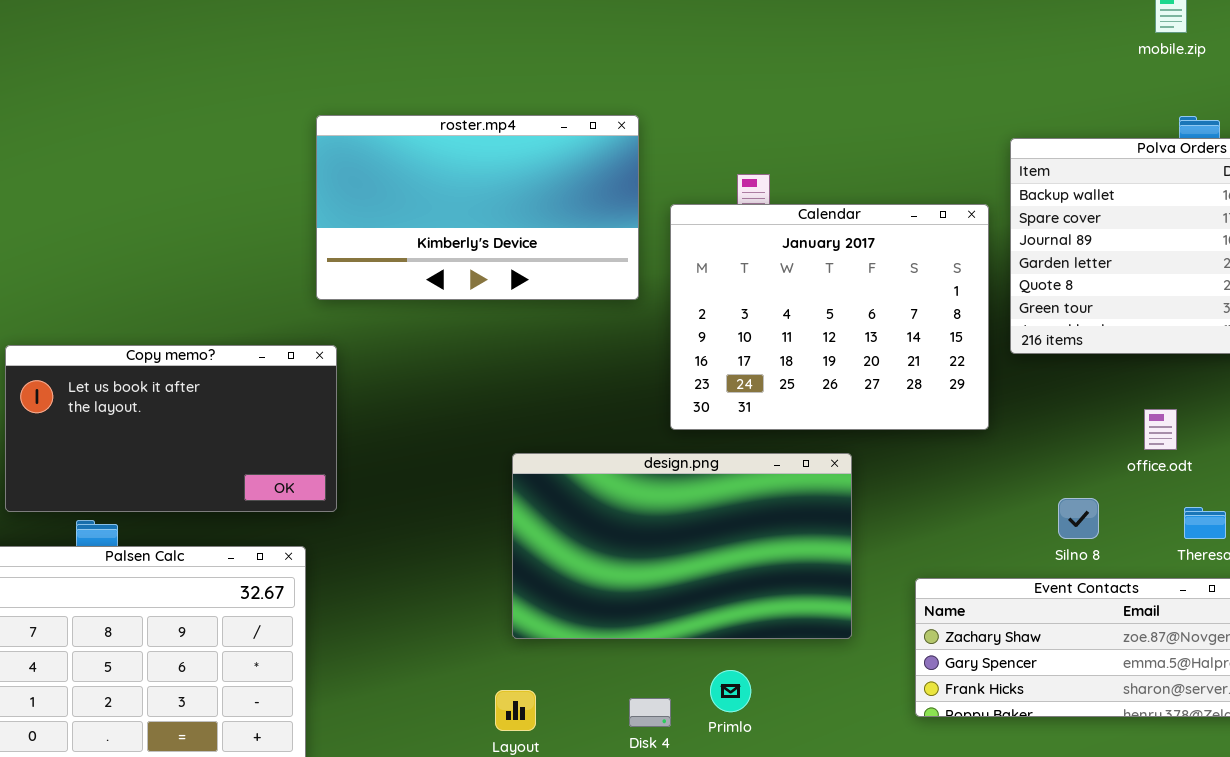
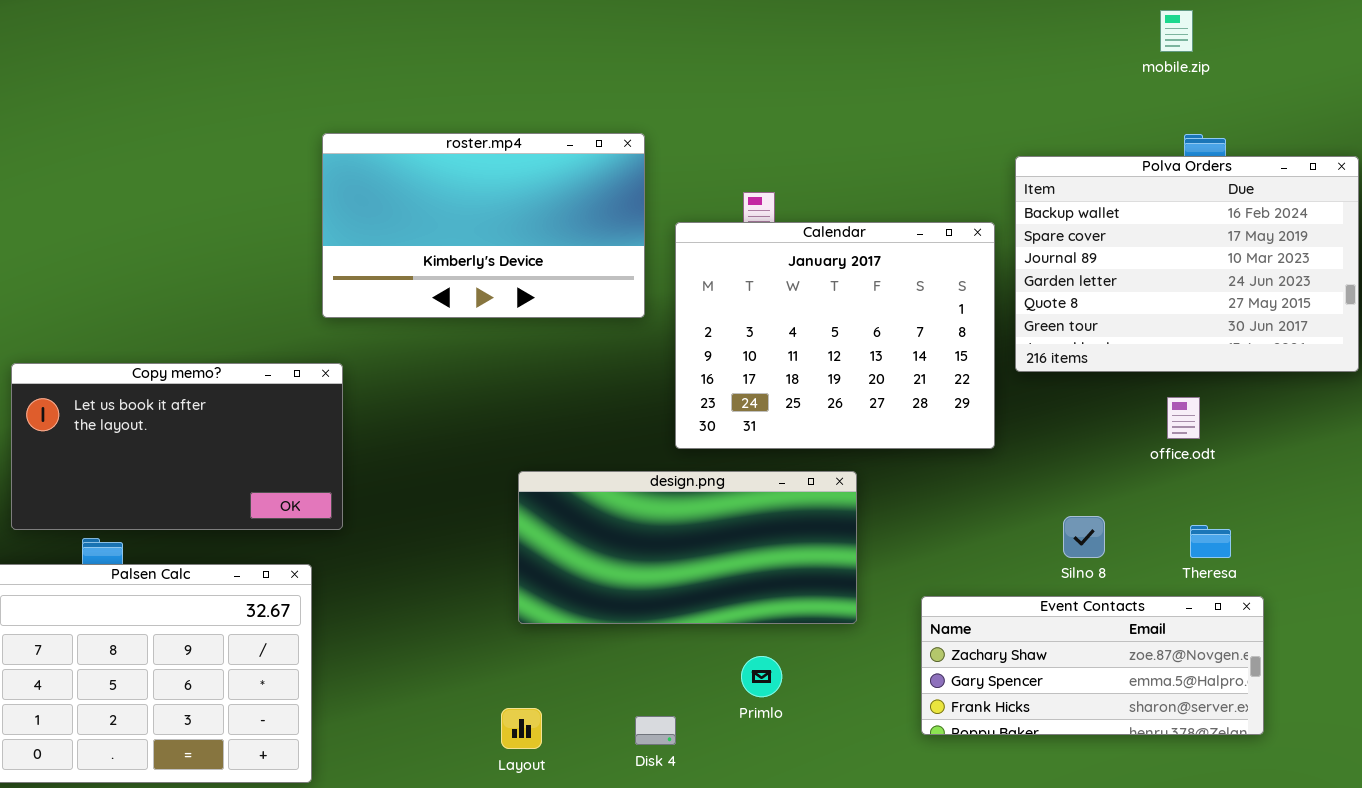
office.odt: [1144,409,1177,450] -> [1167,397,1200,439], moved
design.png: [512,453,852,639] -> [518,471,857,624], resized
Primlo: [710,670,751,712] -> [741,656,782,697], moved

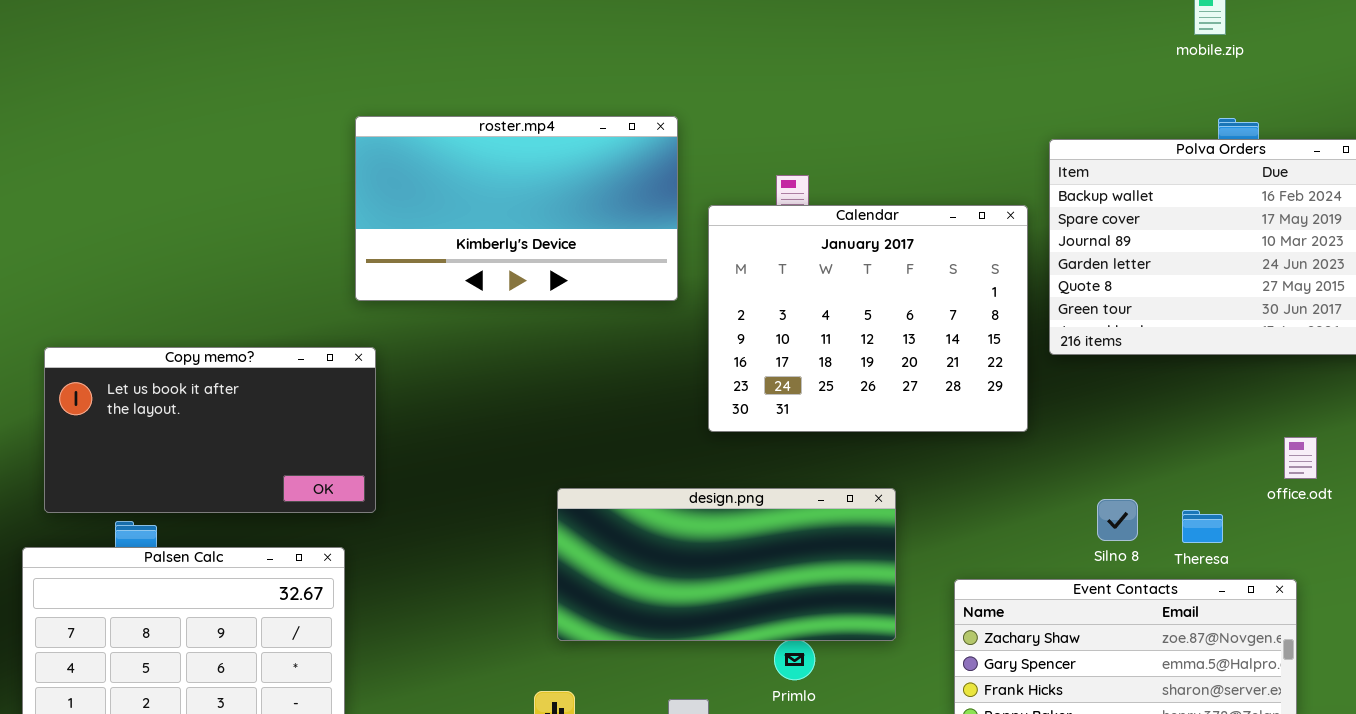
office.odt: [1167,397,1200,439] -> [1284,437,1317,479], moved
design.png: [518,471,857,624] -> [557,488,896,641], moved
Theresa: [1190,525,1231,558] -> [1182,510,1223,543], moved

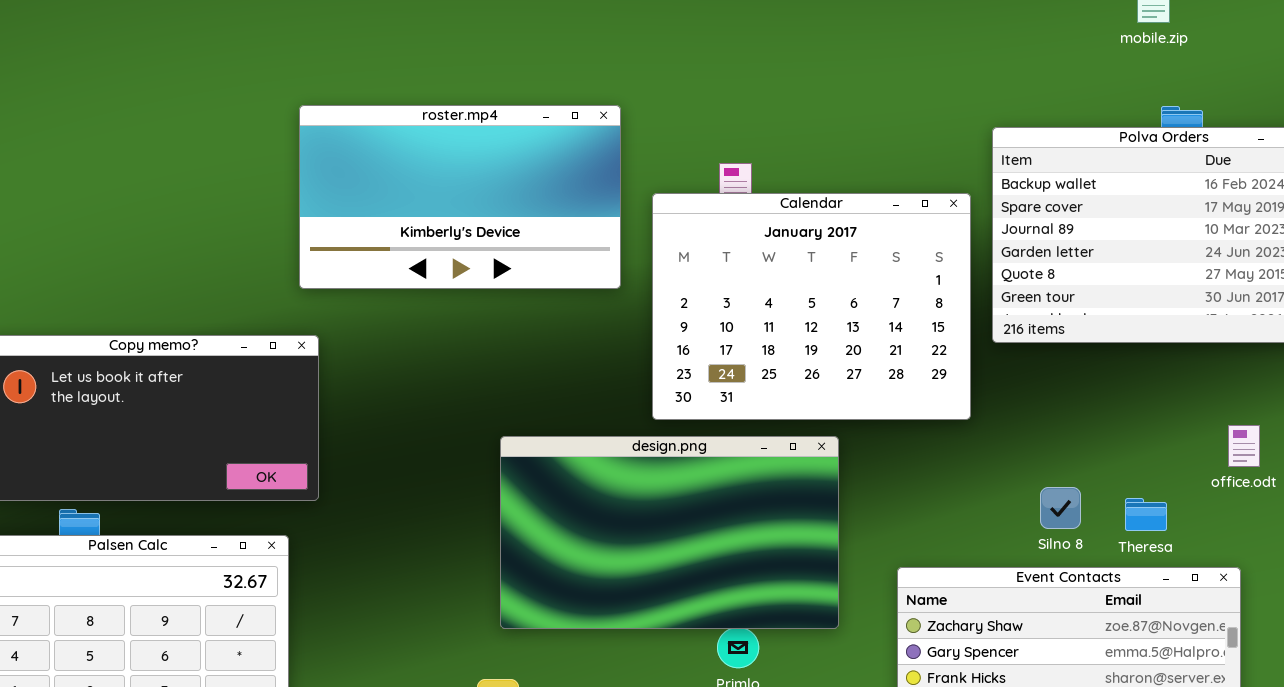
design.png: [557,488,896,641] -> [500,436,839,629], resized

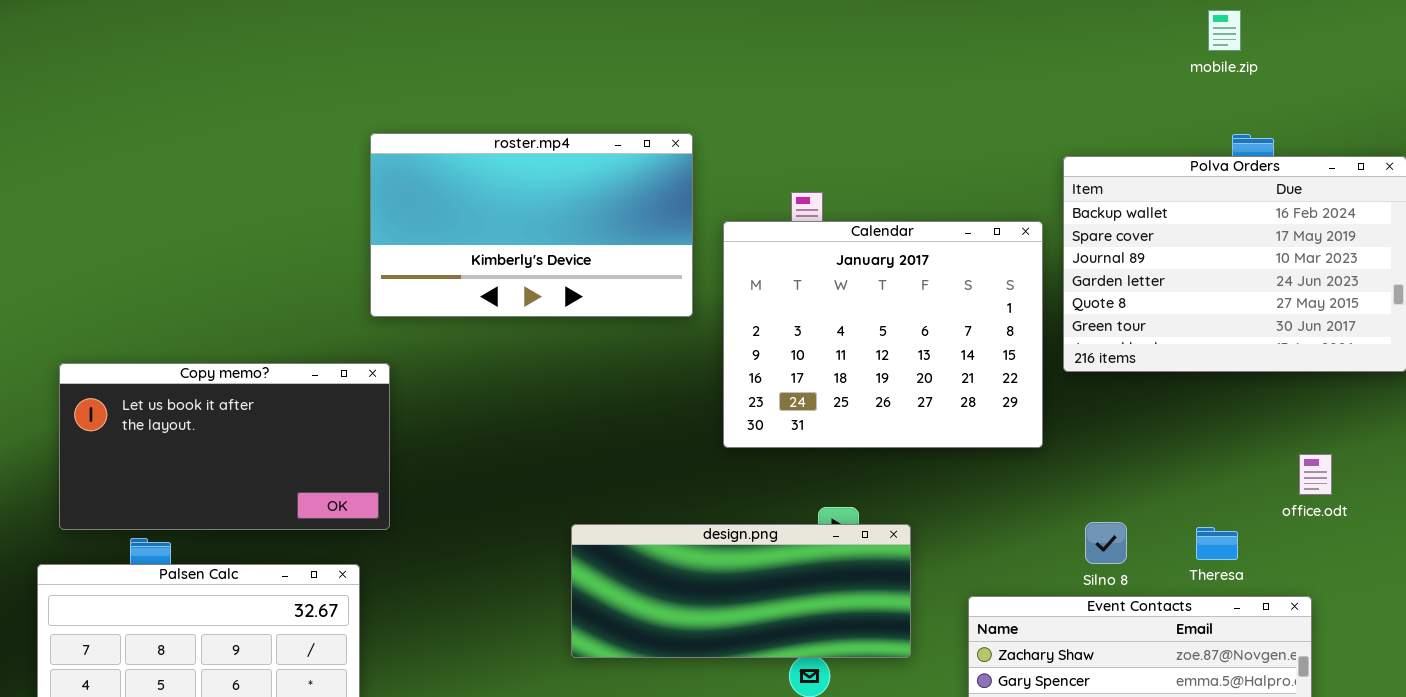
design.png: [500,436,839,629] -> [571,524,911,658], resized
Silno 8: [1040,487,1081,529] -> [1085,522,1127,564], moved

